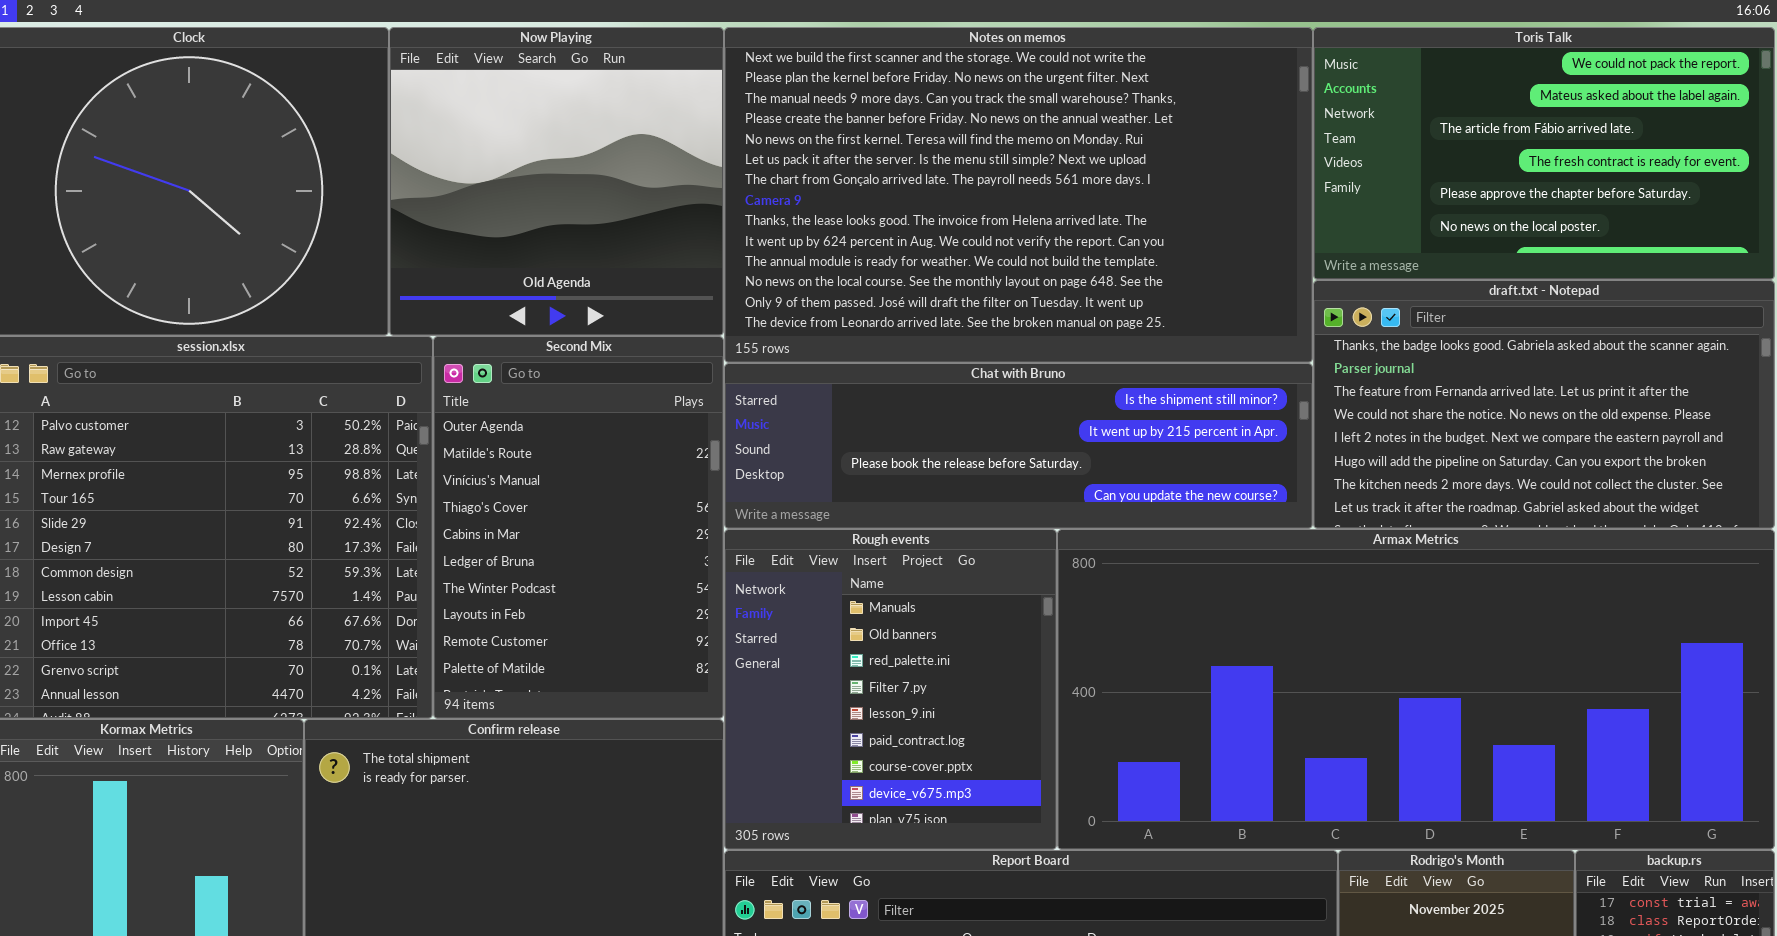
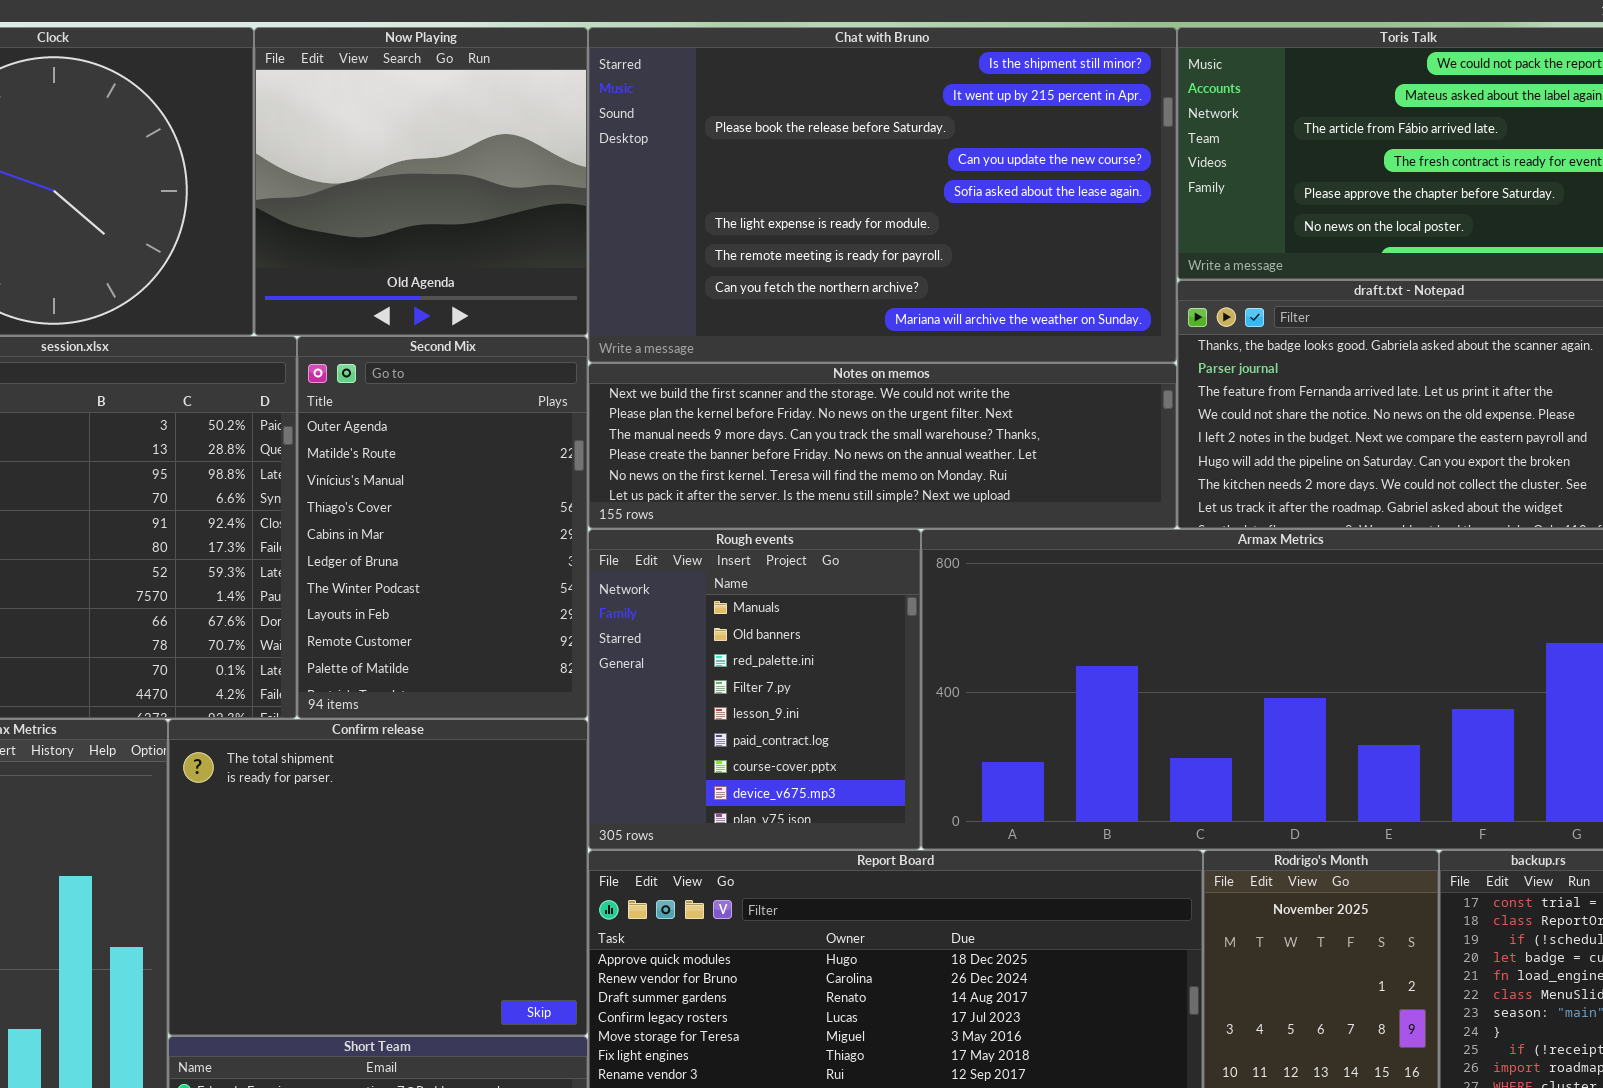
Notes on memos: [724,27,1313,363] -> [588,363,1177,529], moved, resized
Chat with Bruno: [724,363,1313,529] -> [588,27,1177,363], moved, resized

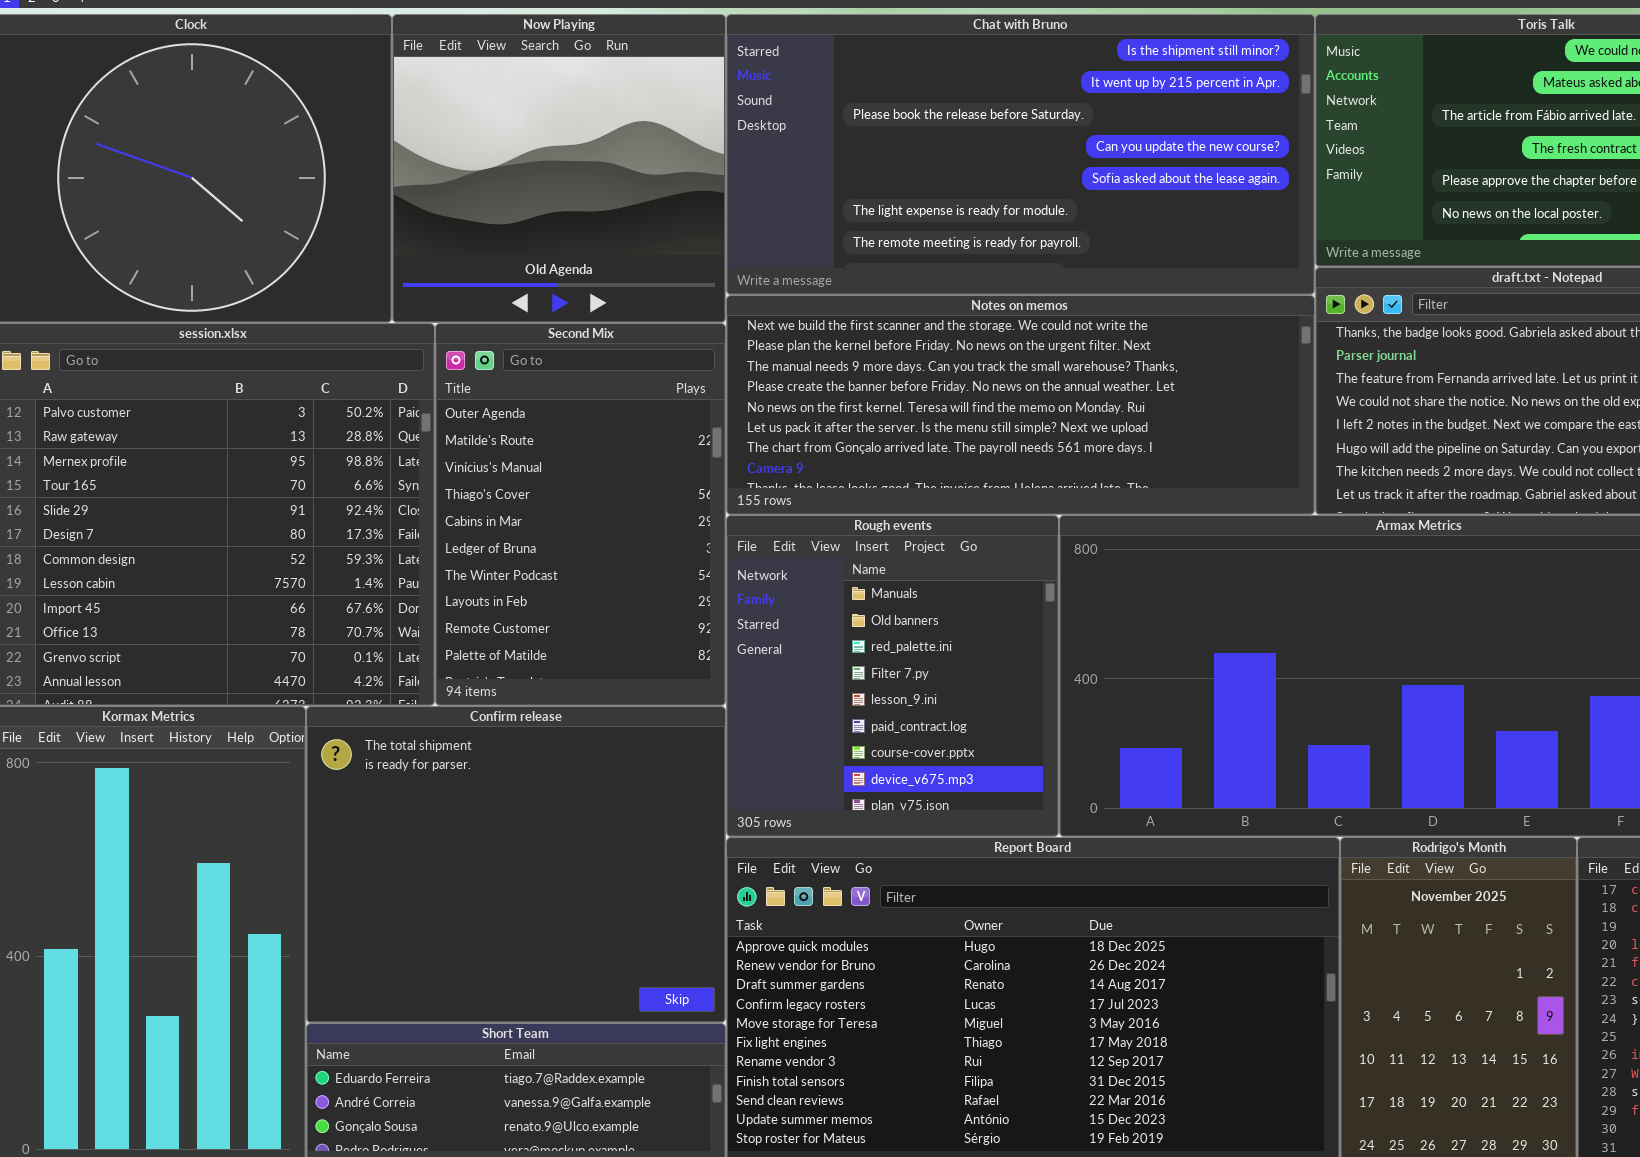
Chat with Bruno: [588,27,1177,363] -> [726,14,1315,295], resized
Notes on memos: [588,363,1177,529] -> [726,295,1315,515], resized

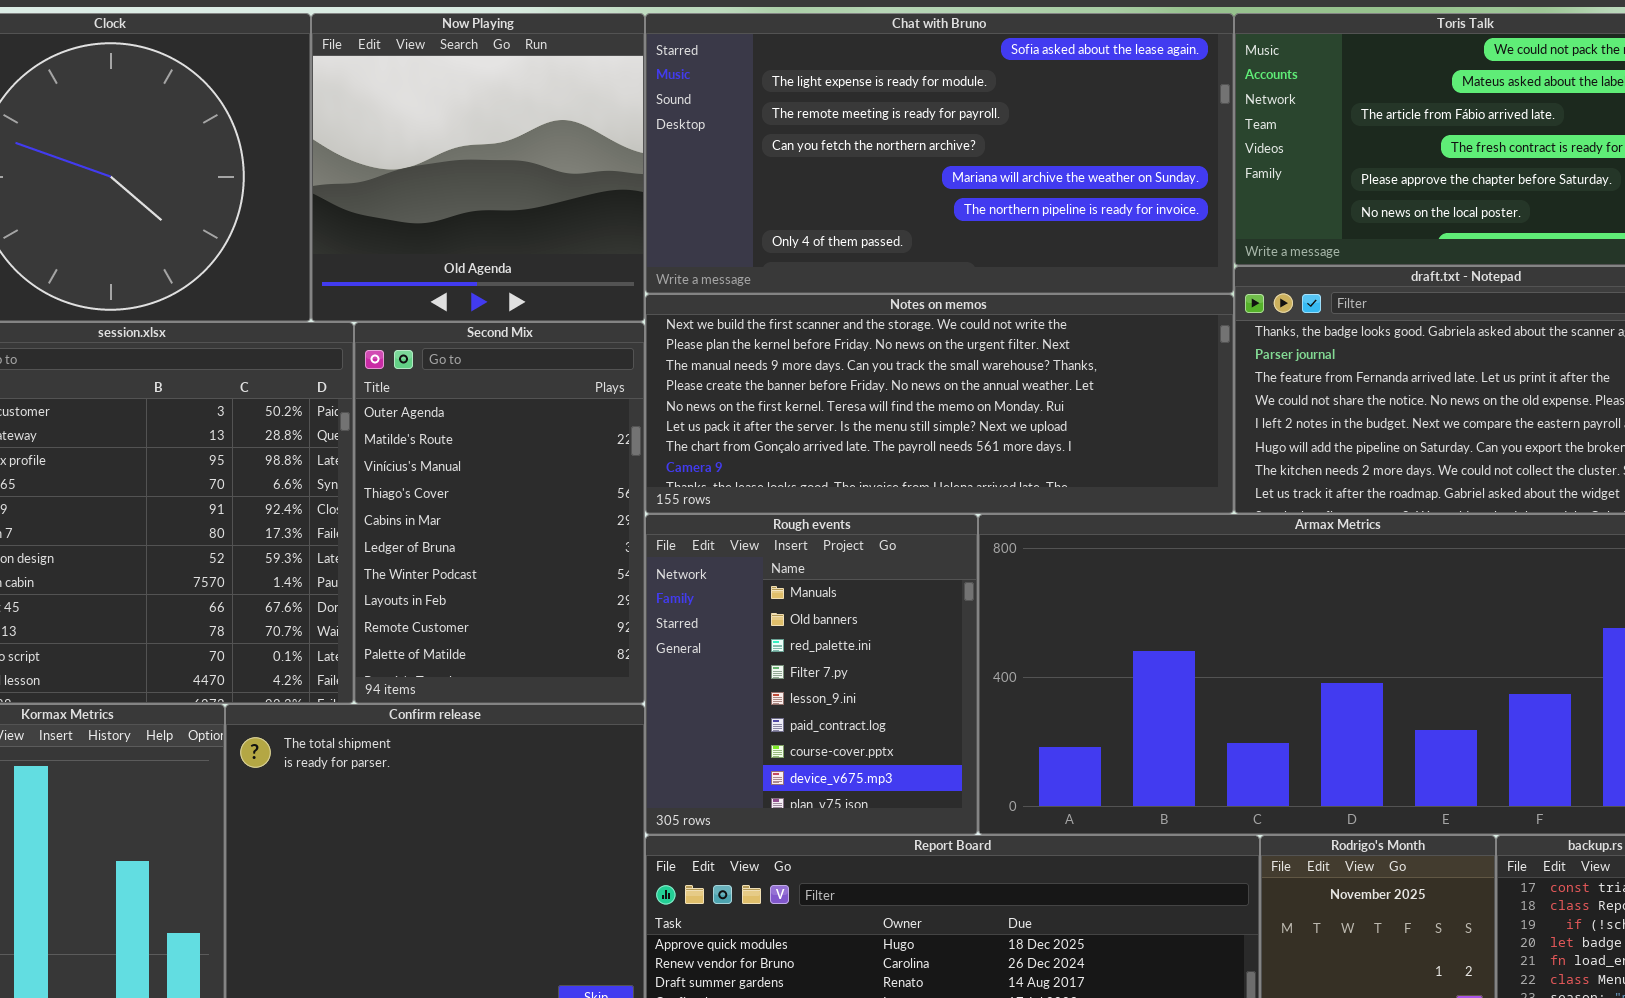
Chat with Bruno: [726,14,1315,295] -> [645,13,1234,294], scrolled down 4 rows

